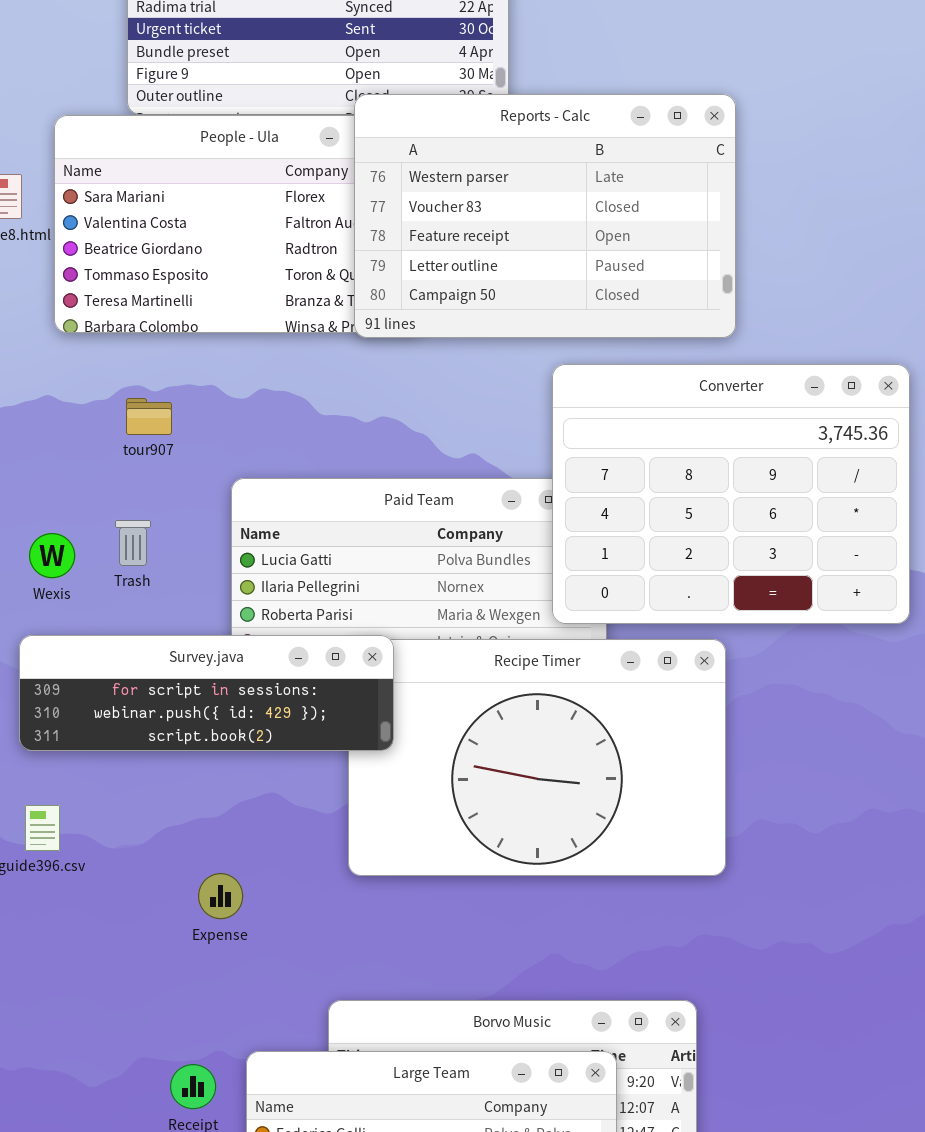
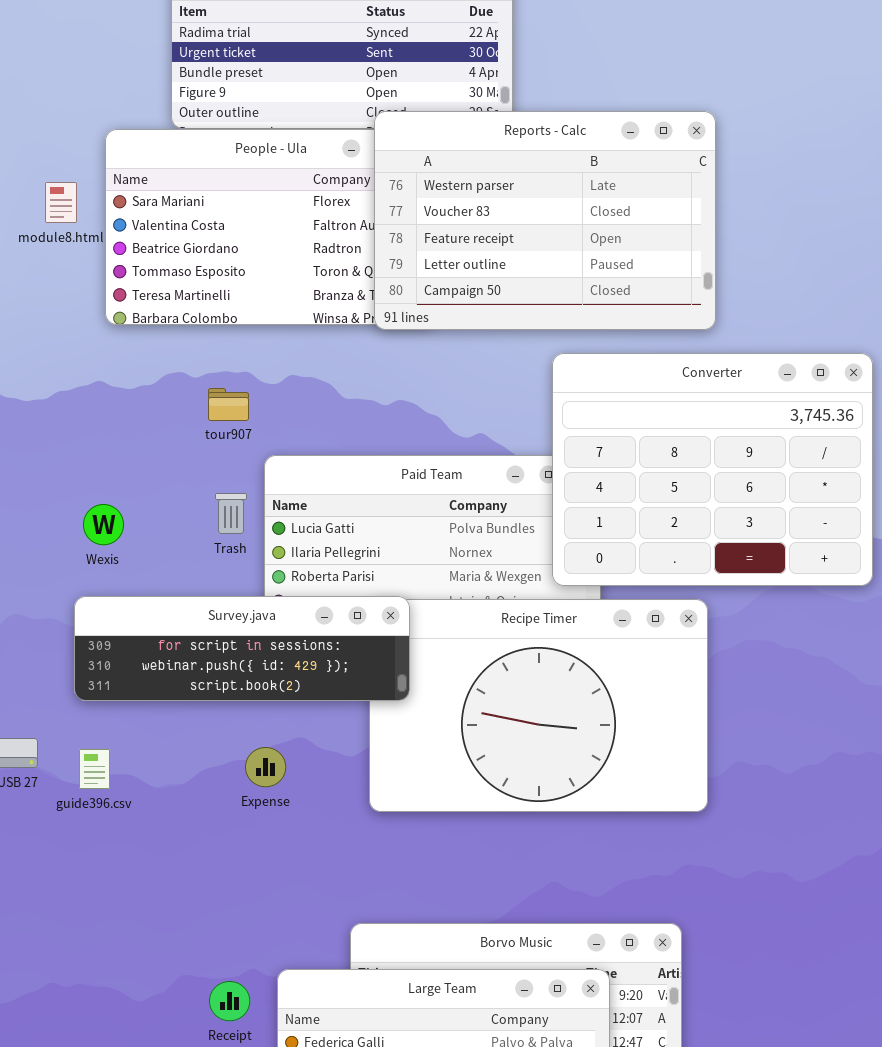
tour907: [126,398,172,435] -> [208,388,249,421], moved
Trash: [115,520,151,566] -> [215,493,247,534], moved
Expense: [198,873,243,919] -> [245,747,286,787], moved

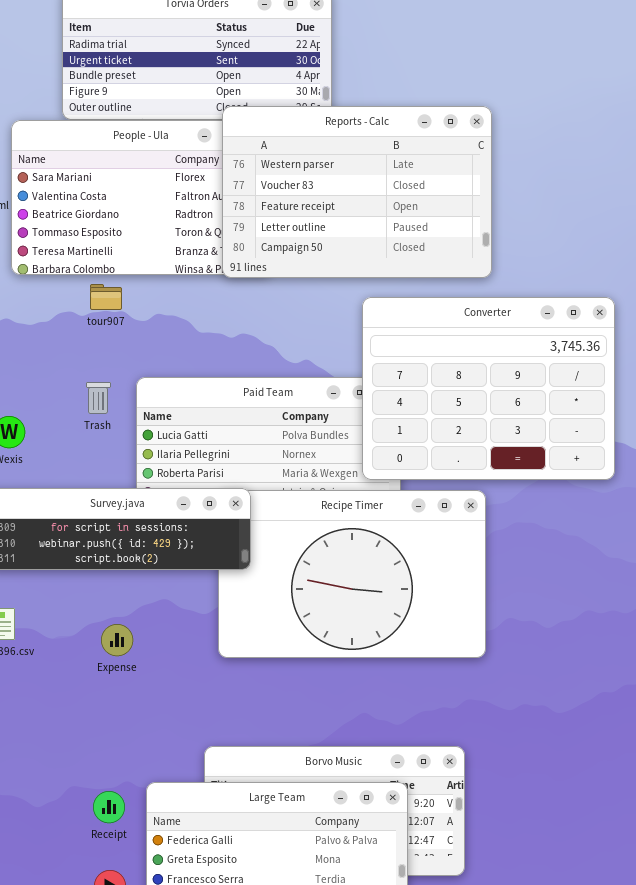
tour907: [208,388,249,421] -> [90,284,122,310], moved
Trash: [215,493,247,534] -> [86,382,111,414], moved
Expense: [245,747,286,787] -> [101,624,133,656], moved

